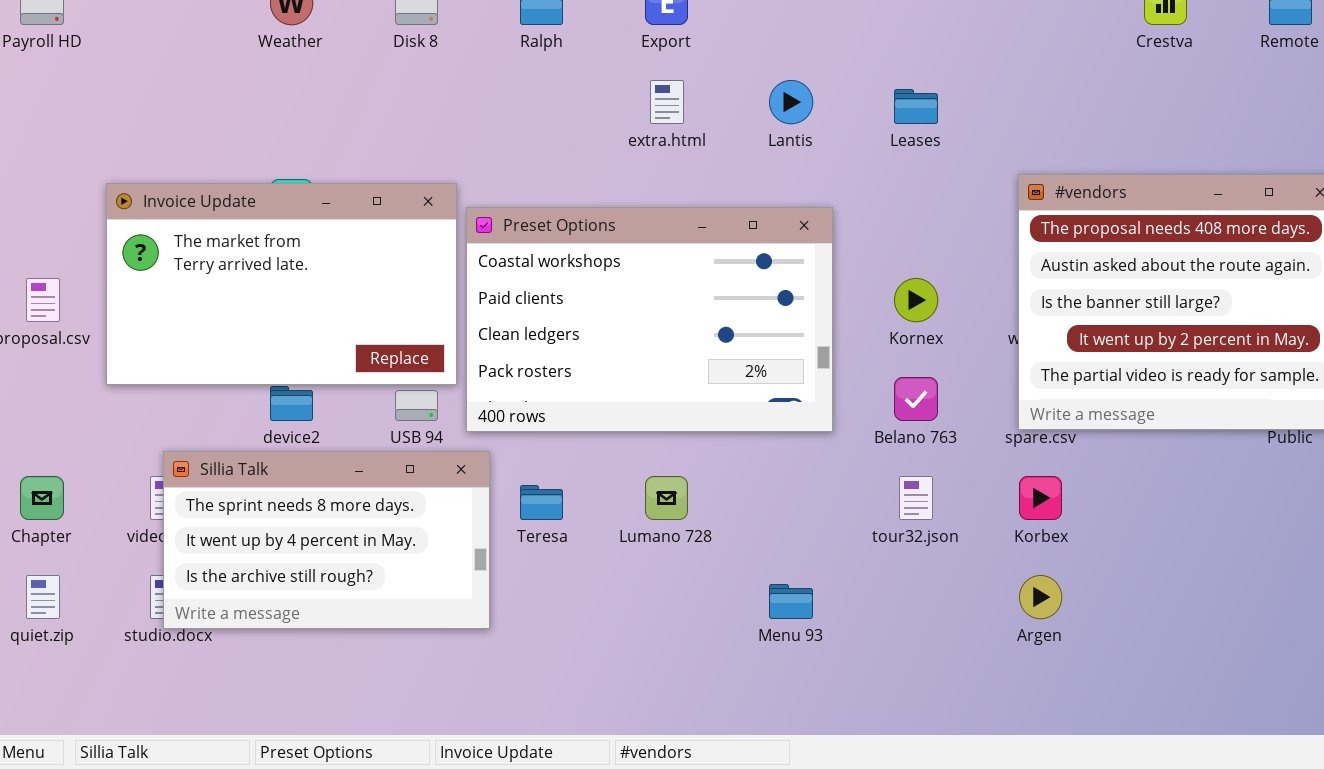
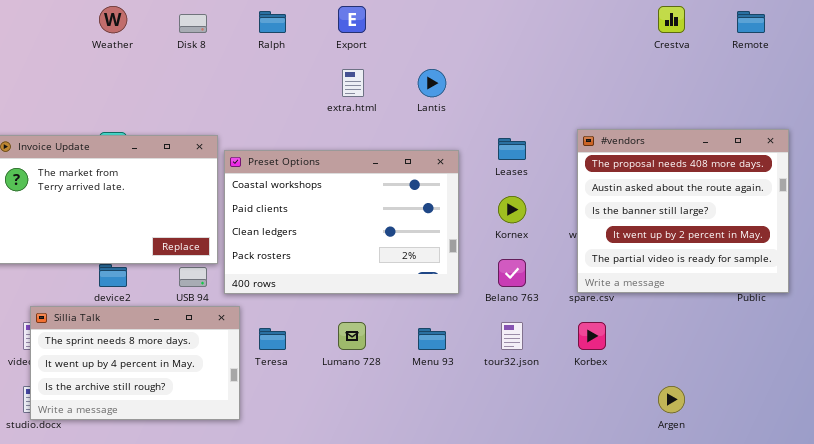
Leases: [894,89,938,124] -> [498,138,526,160], moved
Argen: [1019,575,1062,619] -> [658,386,685,413], moved
Menu 93: [769,584,813,619] -> [418,328,446,350], moved

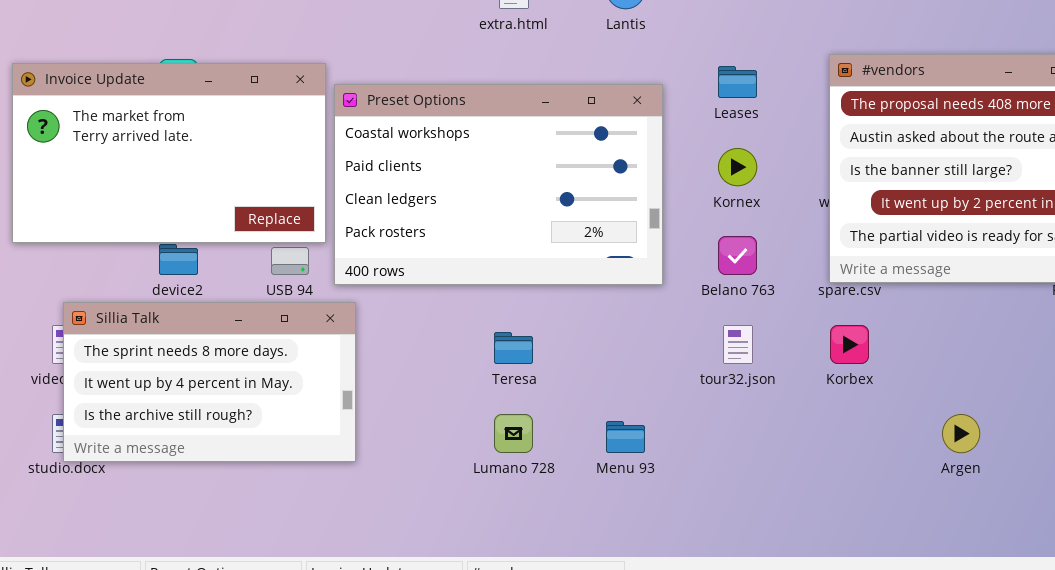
Lumano 728: [338,322,366,350] -> [494,414,533,453], moved
Teresa: [259,328,286,350] -> [494,332,533,364], moved
Menu 93: [418,328,446,350] -> [606,421,645,453], moved

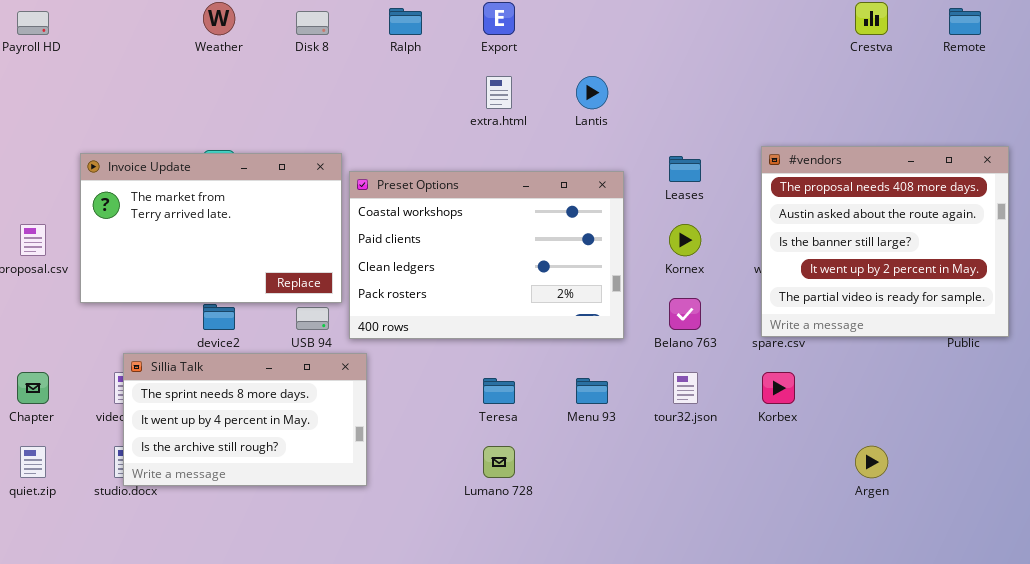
Menu 93: [606,421,645,453] -> [576,378,608,404], moved

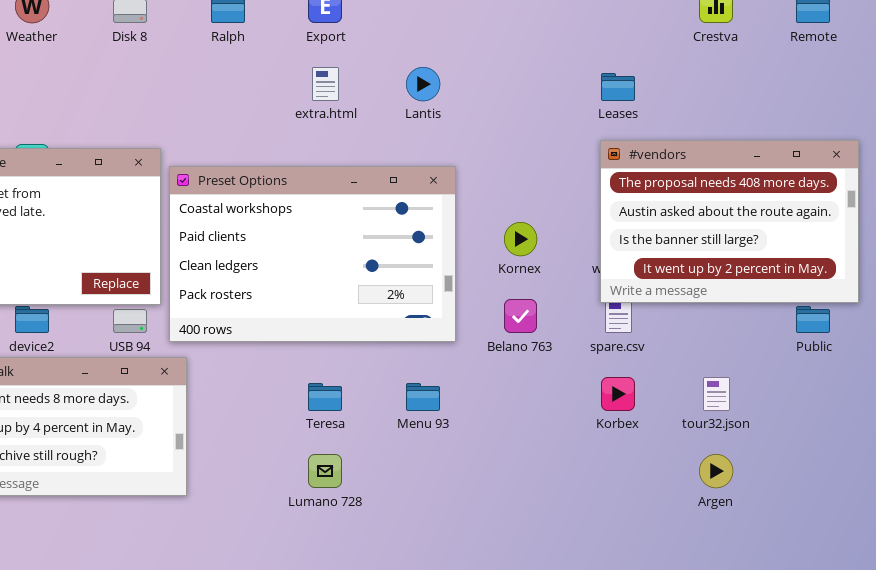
#vendors: [761,146,1009,337] -> [600,140,859,303], resized
Leases: [669,156,701,182] -> [601,73,635,101], moved
tour32.json: [673,372,698,404] -> [703,377,730,411], moved

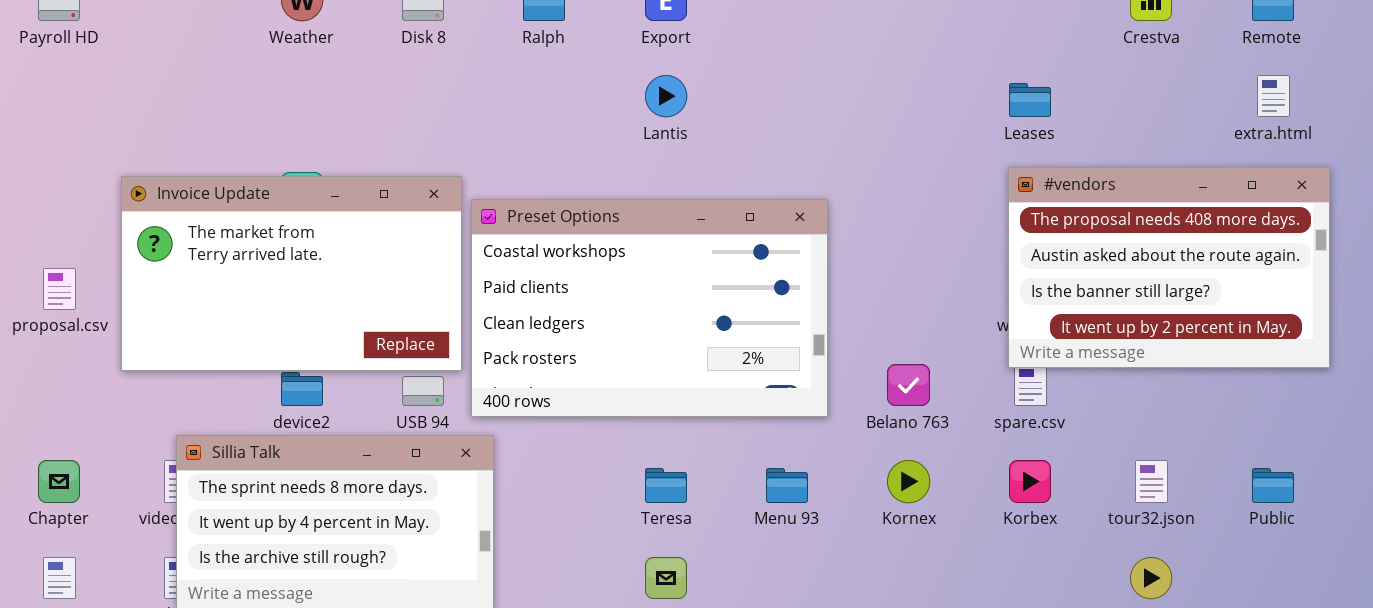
extra.html: [312,67,339,101] -> [1257,75,1290,117], moved
Lantis: [406,67,440,101] -> [645,75,687,117], moved
Kornex: [504,222,537,256] -> [887,460,930,503], moved
Public: [796,306,830,333] -> [1252,468,1294,503], moved

